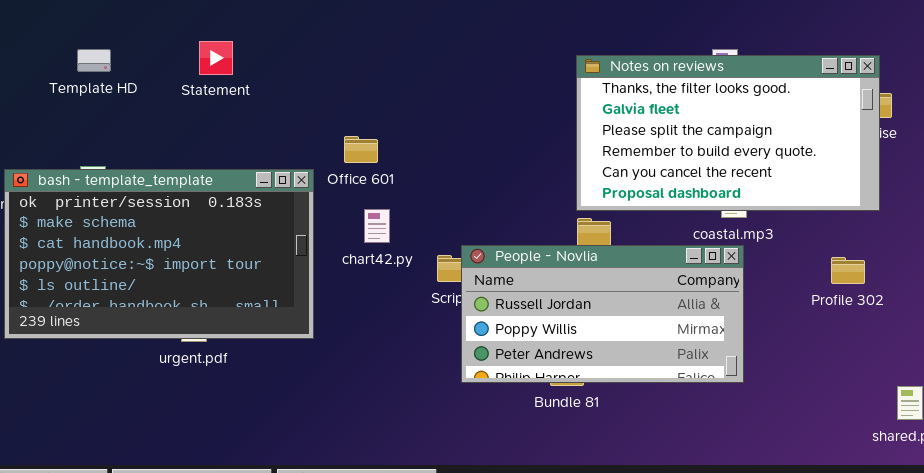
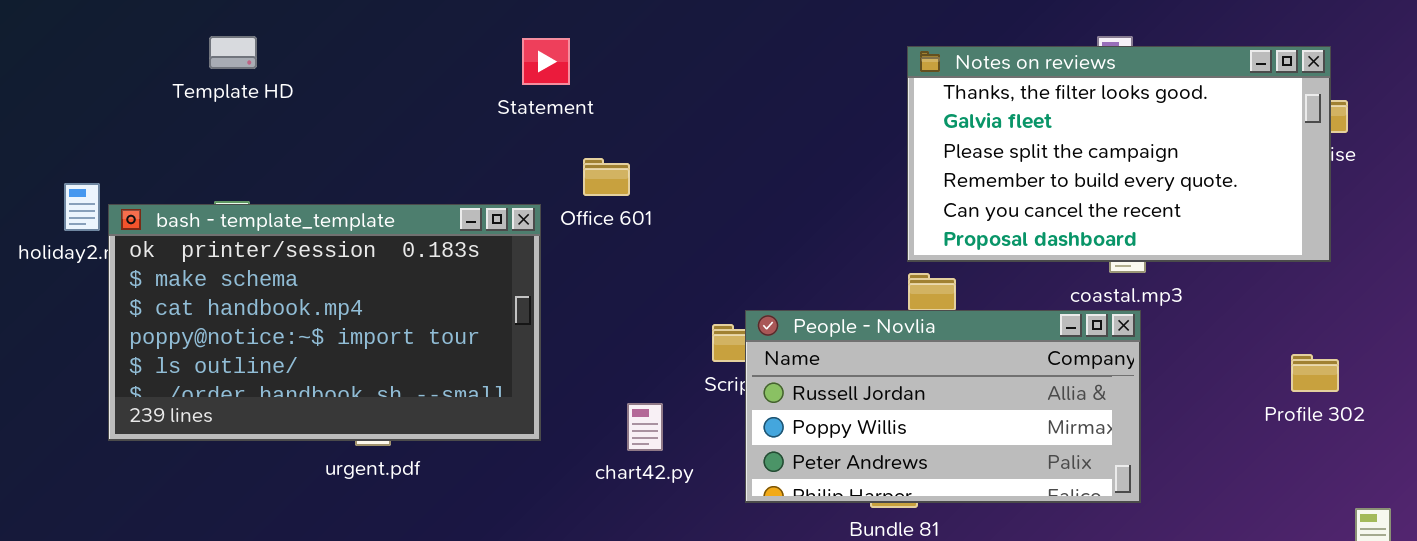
Statement: [199,41,233,75] -> [522,38,570,85], moved
chart42.py: [364,209,390,243] -> [627,403,663,451], moved
Profile 302: [831,257,865,284] -> [1291,354,1339,392], moved

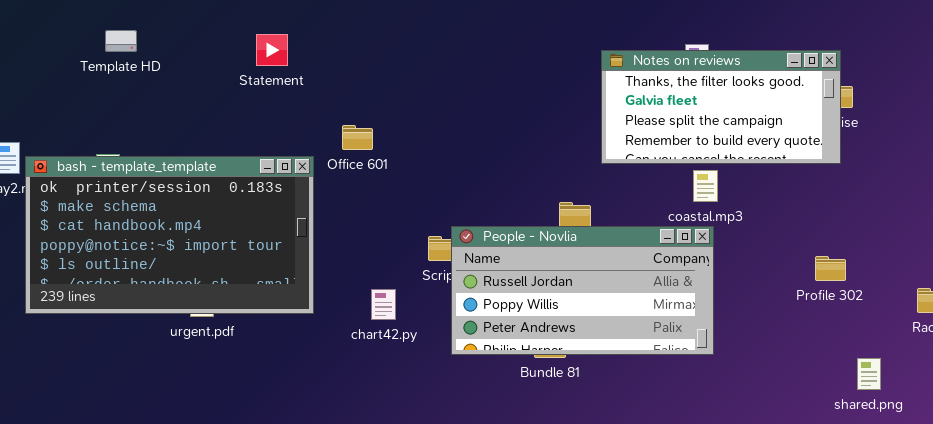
Template HD: [209,36,257,69] -> [105,30,137,52], moved
Statement: [522,38,570,85] -> [256,34,288,66], moved
Notes on reviews: [907,46,1331,262] -> [601,50,841,164], resized

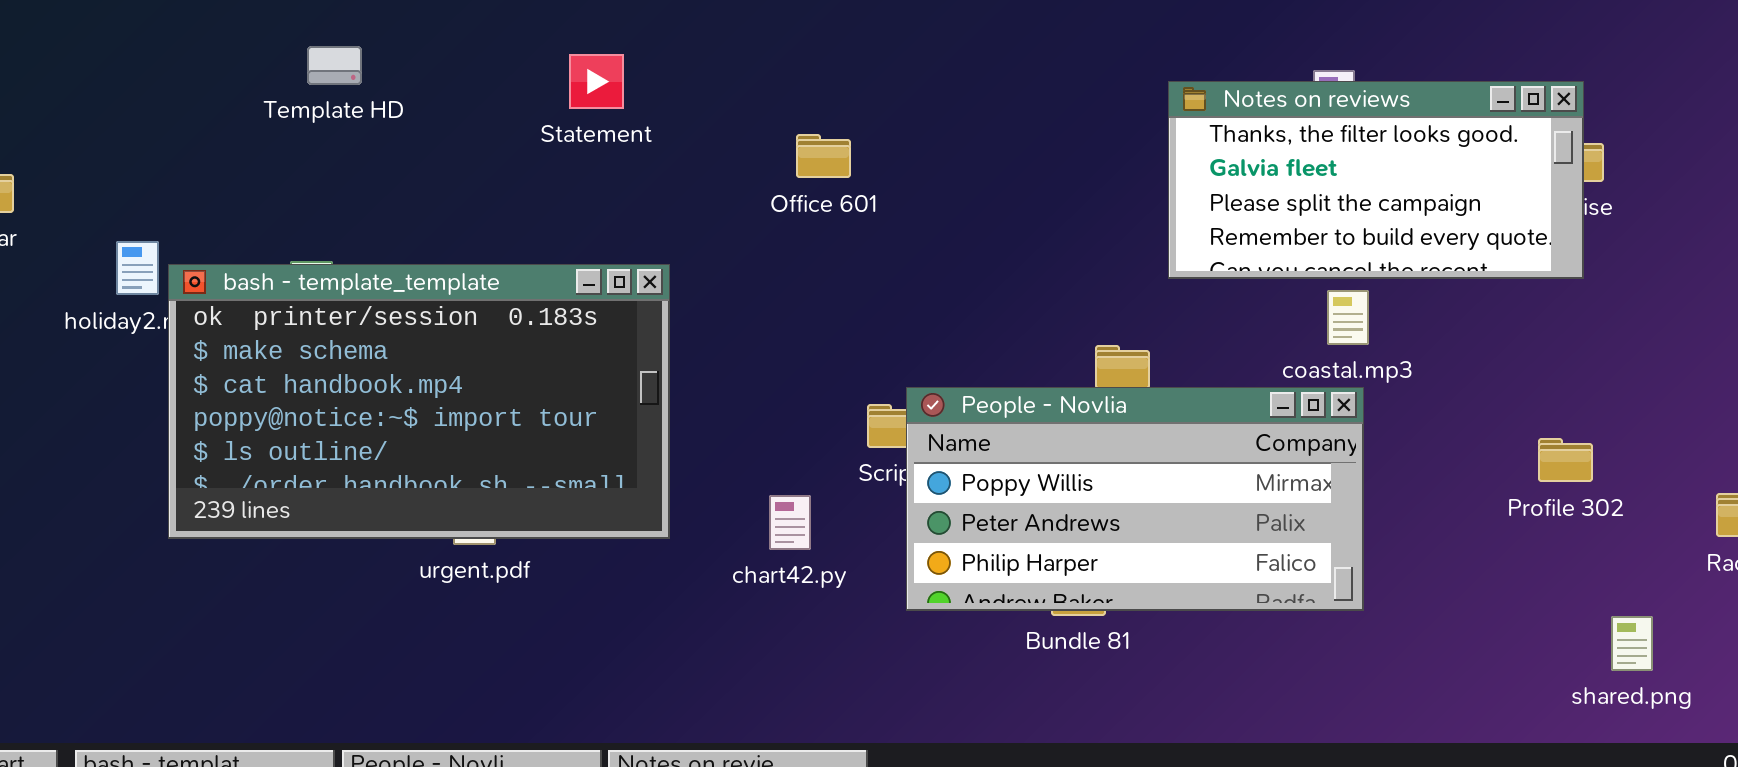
Office 601: [342,125,373,150] -> [796,134,851,178], moved
People - Novlia: [451,226,714,355] -> [906,387,1364,611], scrolled down 1 row

